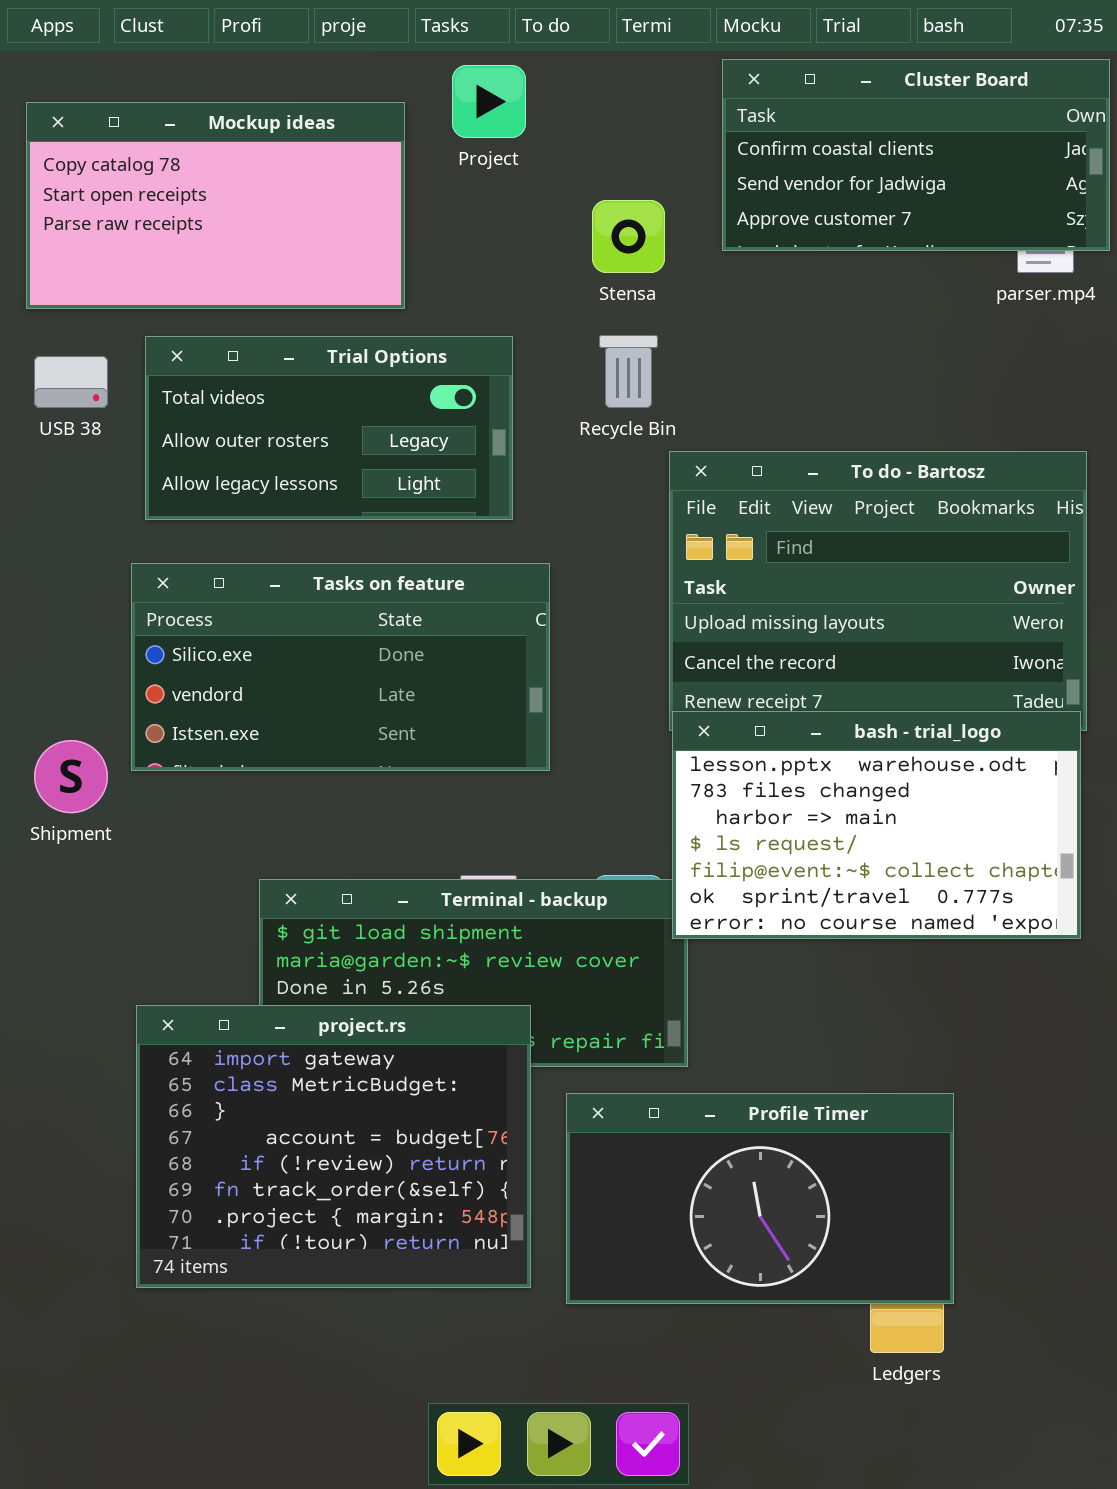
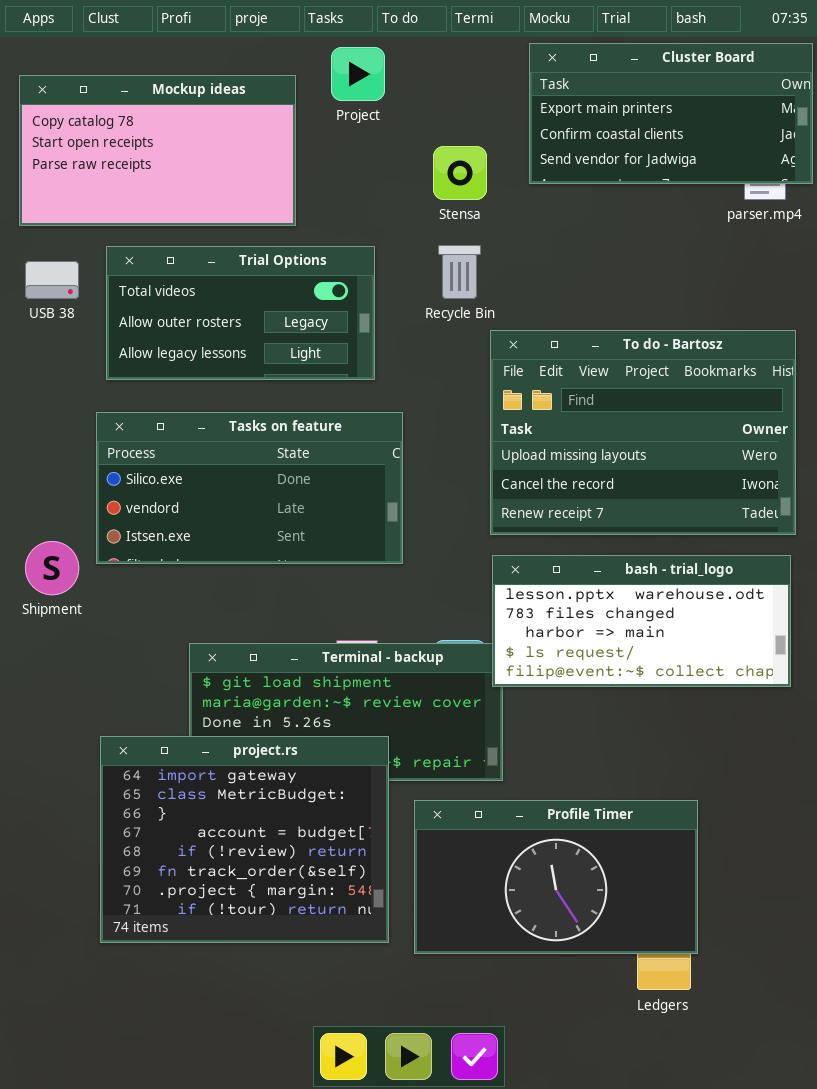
Cluster Board: [722,59,1110,251] -> [529,43,813,184], scrolled up 1 row
bash - trial_logo: [672,711,1081,939] -> [492,555,791,687], resized

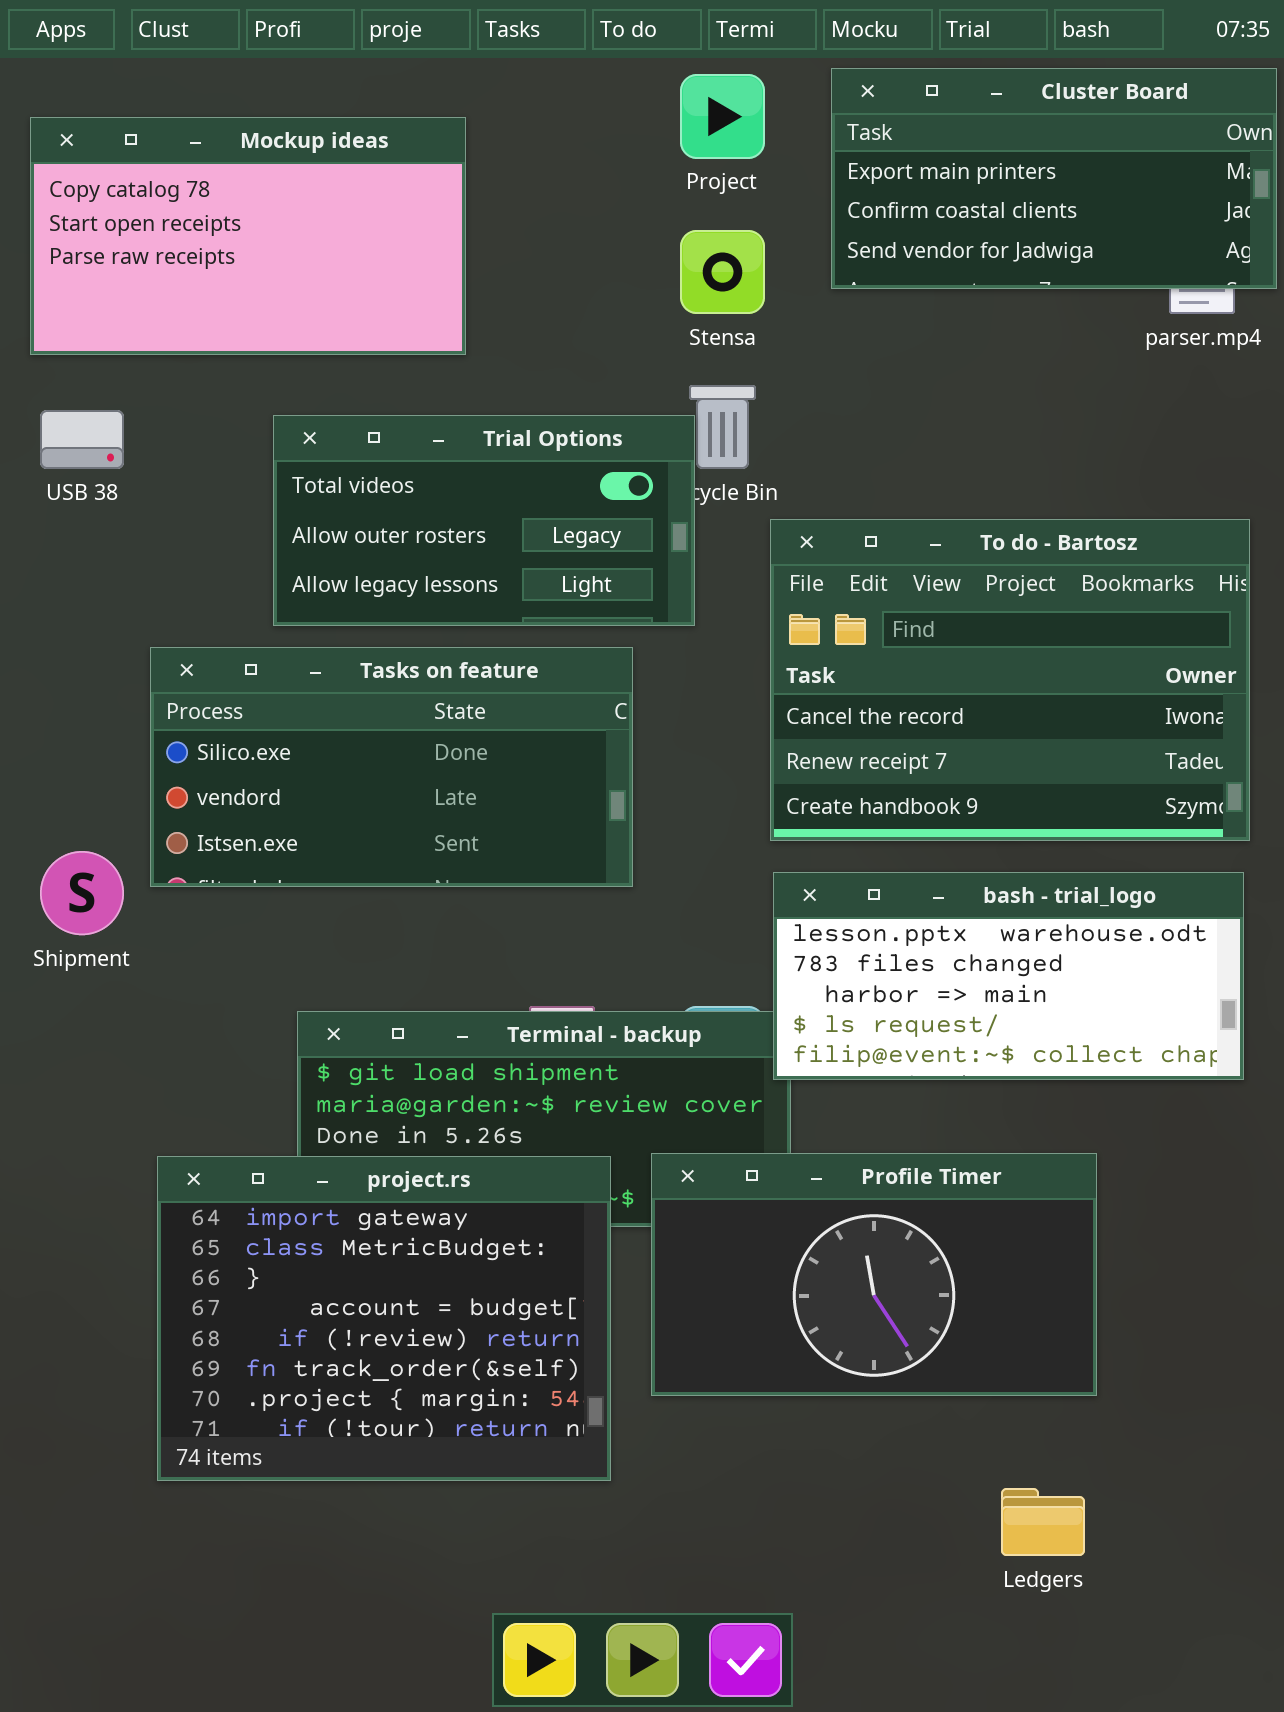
Project: [331,47,385,101] -> [680,74,765,159], moved
Trial Options: [106,246,375,380] -> [273,415,695,626], moved
To do - Bartosz: [490,330,796,535] -> [770,519,1250,841], scrolled down 1 row
Profile Timer: [414,800,698,954] -> [651,1153,1097,1396], moved

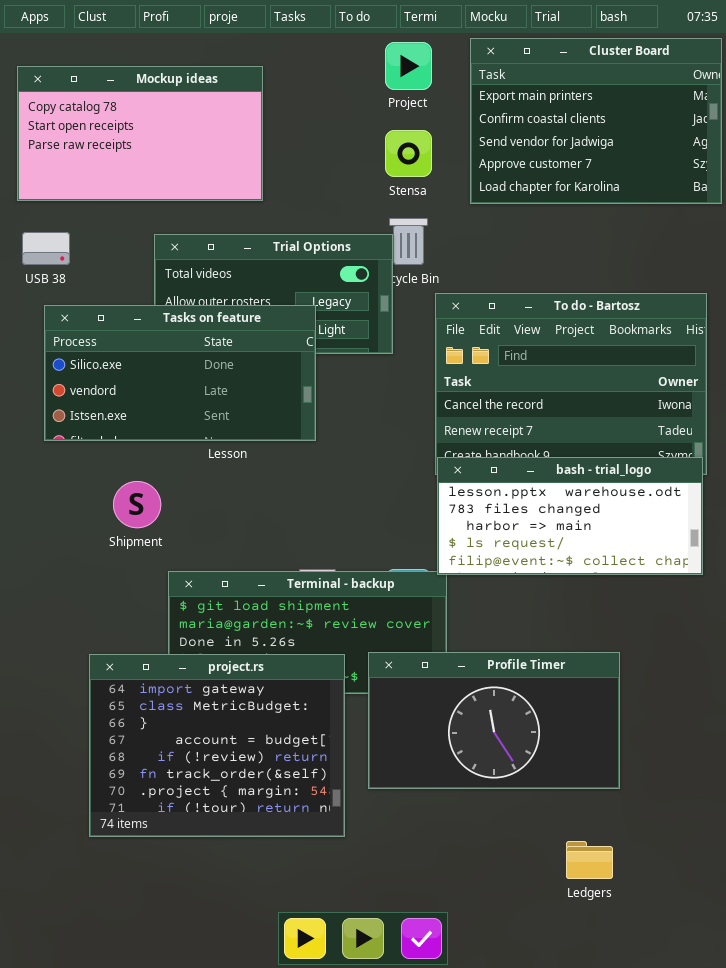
Cluster Board: [831,68,1277,289] -> [470,38,722,204], resized
Tasks on feature: [150,647,633,887] -> [44,305,316,441], moved
Shipment: [40,851,124,935] -> [113,481,161,528], moved
bash - trial_logo: [773,872,1244,1080] -> [437,457,703,575], moved

